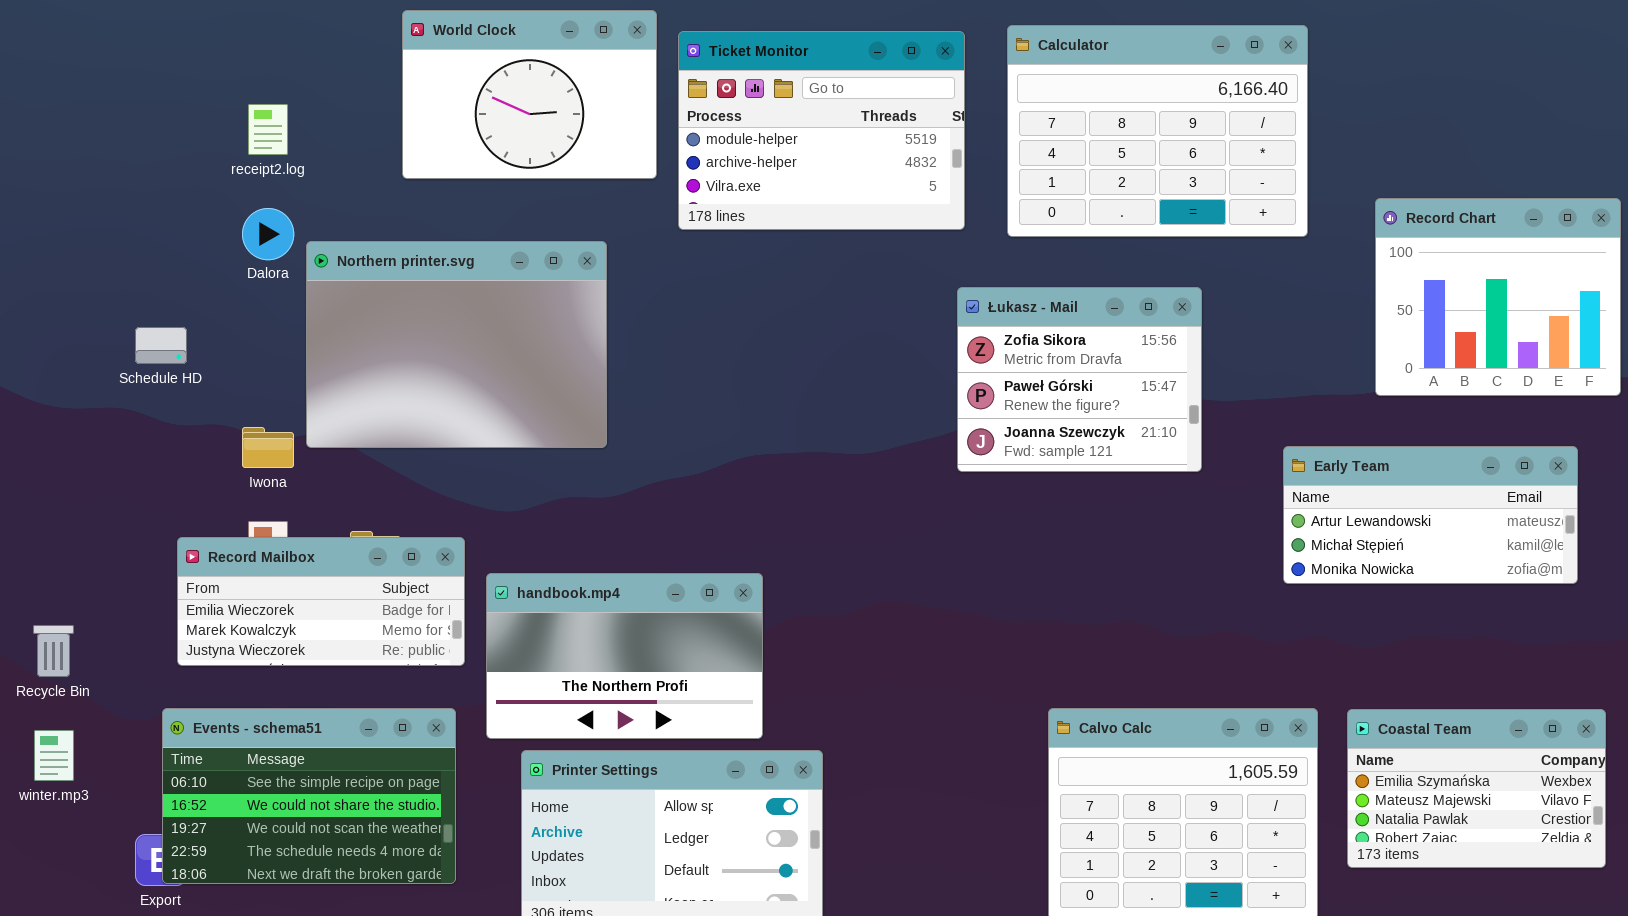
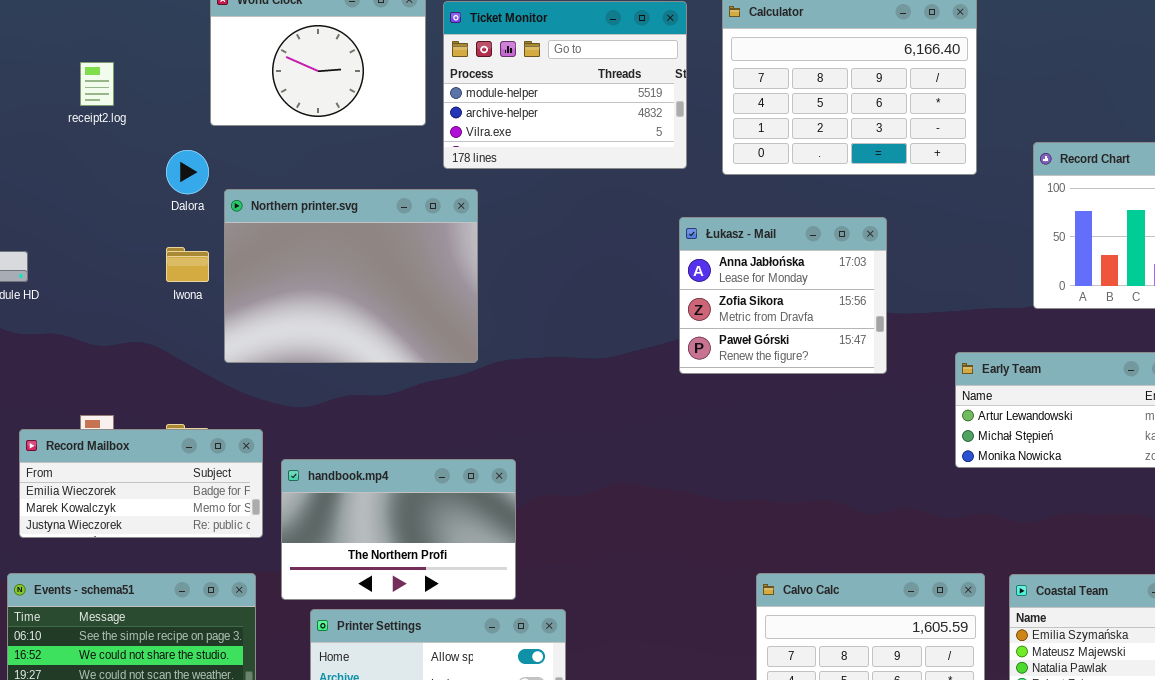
Dalora: [242,208,294,260] -> [166,150,209,194], moved
Northern printer.svg: [306,241,607,448] -> [224,189,478,363], moved
Łukasz - Mail: [957,287,1202,472] -> [679,217,887,374], scrolled up 1 row
Iwona: [242,427,294,468] -> [166,247,209,282], moved

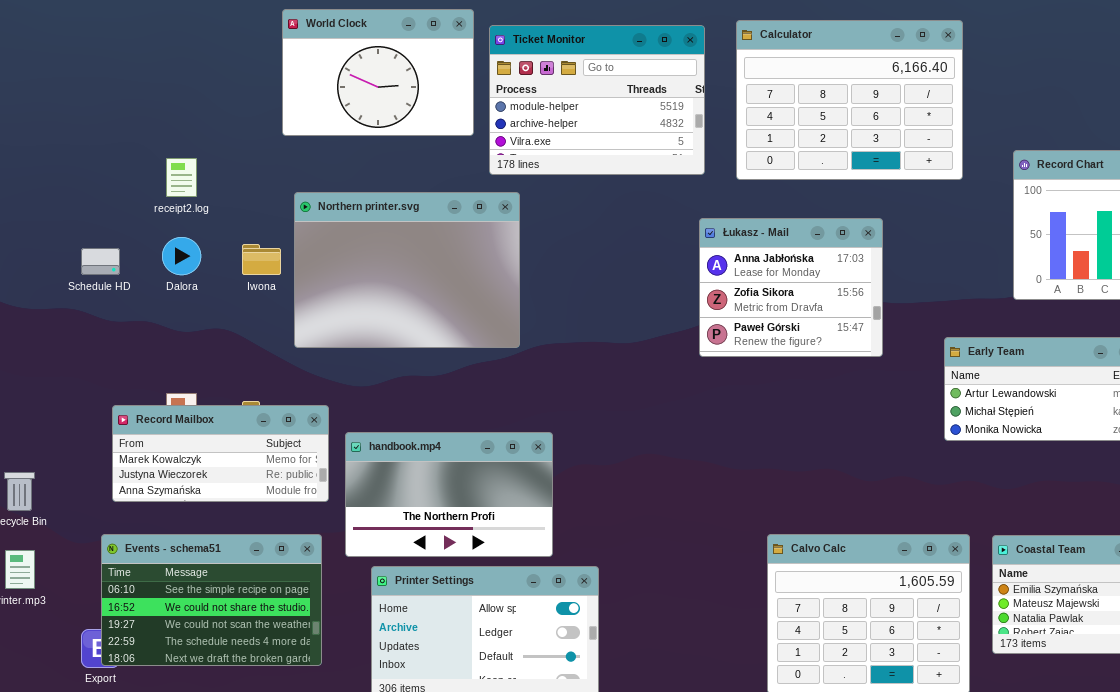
receipt2.log: [80,62,114,106] -> [166,158,197,197], moved
Dalora: [166,150,209,194] -> [162,237,201,275], moved
Record Mailbox: [19,429,263,538] -> [112,405,329,502], scrolled down 1 row

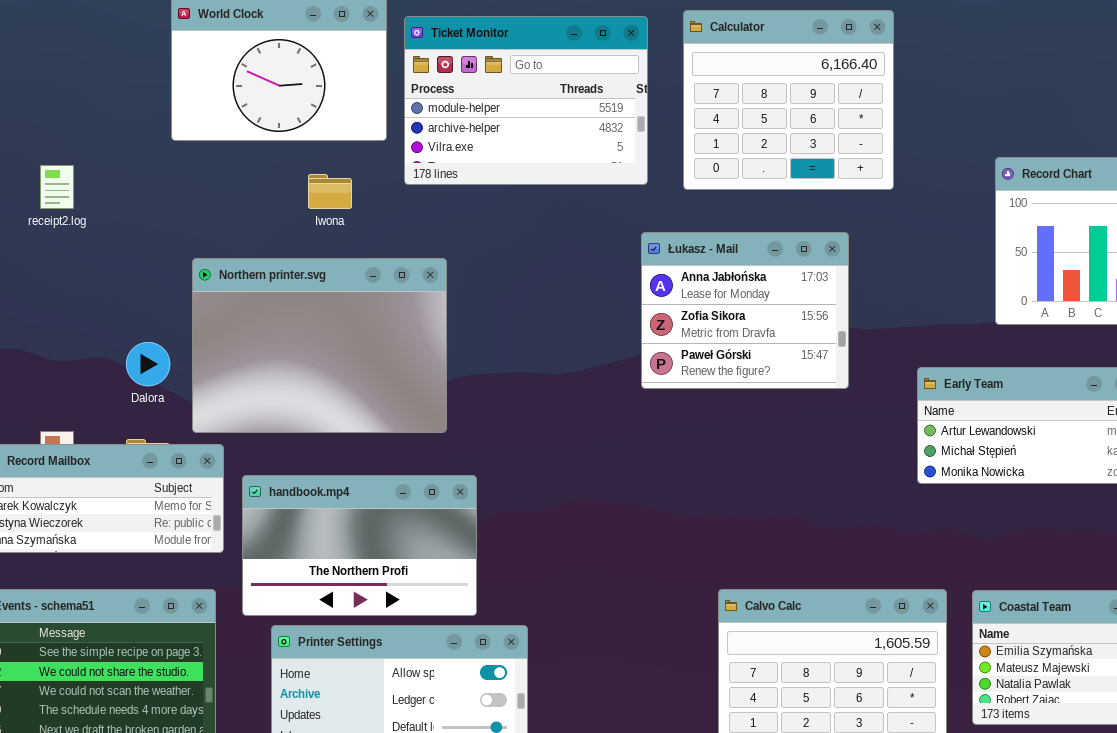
Calculator: [736,20,963,180] -> [683,10,894,190], resized
Northern printer.svg: [294,192,520,348] -> [192,258,447,433], moved
Dalora: [162,237,201,275] -> [126,342,170,386], moved
Iwona: [242,244,281,275] -> [308,174,352,209], moved

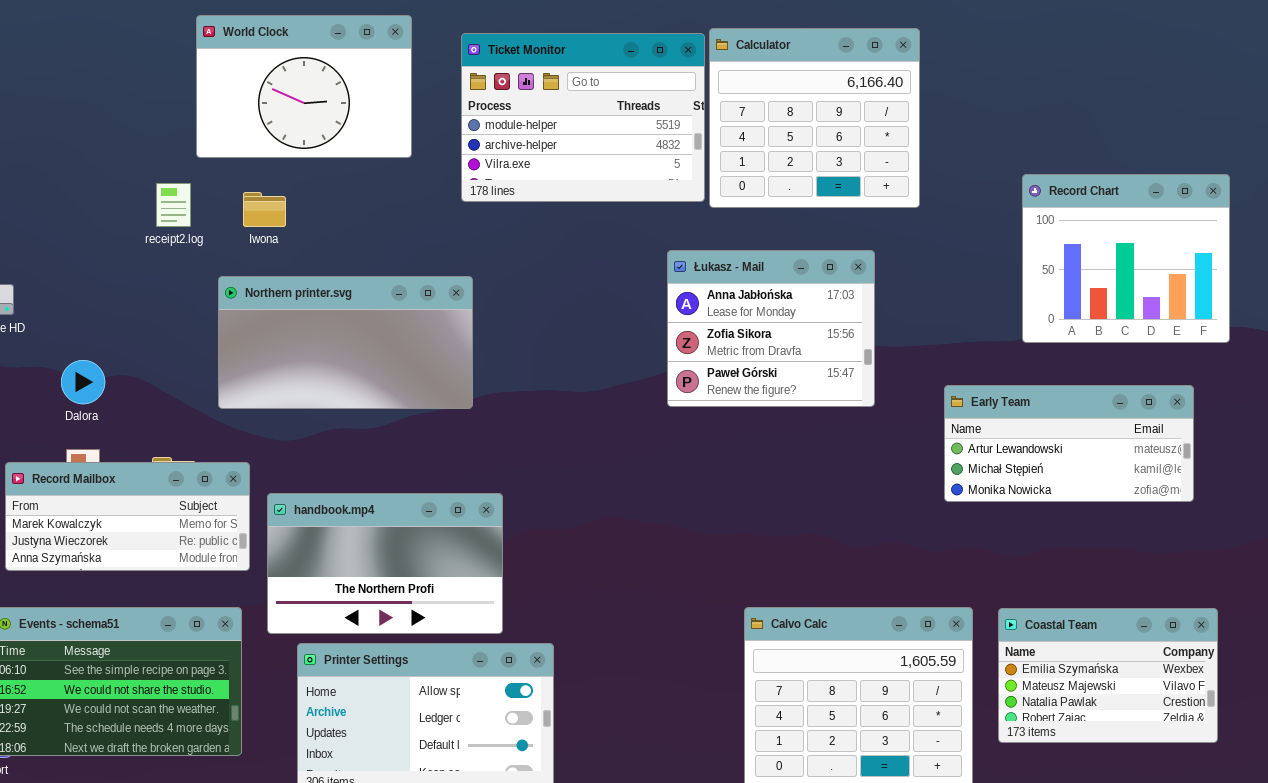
Ticket Monitor: [404,16,648,185] -> [461,33,705,202], moved
receipt2.log: [40,165,74,209] -> [156,183,191,227], moved
Iwona: [308,174,352,209] -> [243,192,286,227], moved
Northern printer.svg: [192,258,447,433] -> [218,276,473,409], resized
Dalora: [126,342,170,386] -> [61,360,105,404], moved

